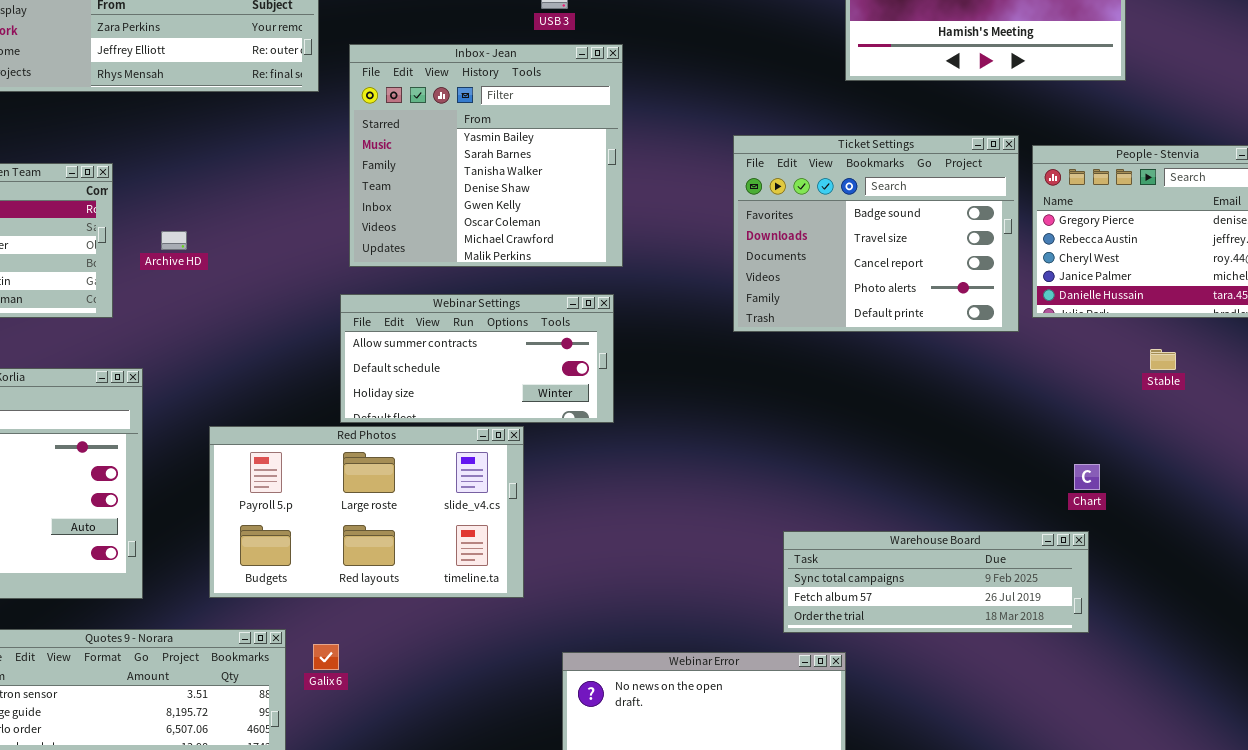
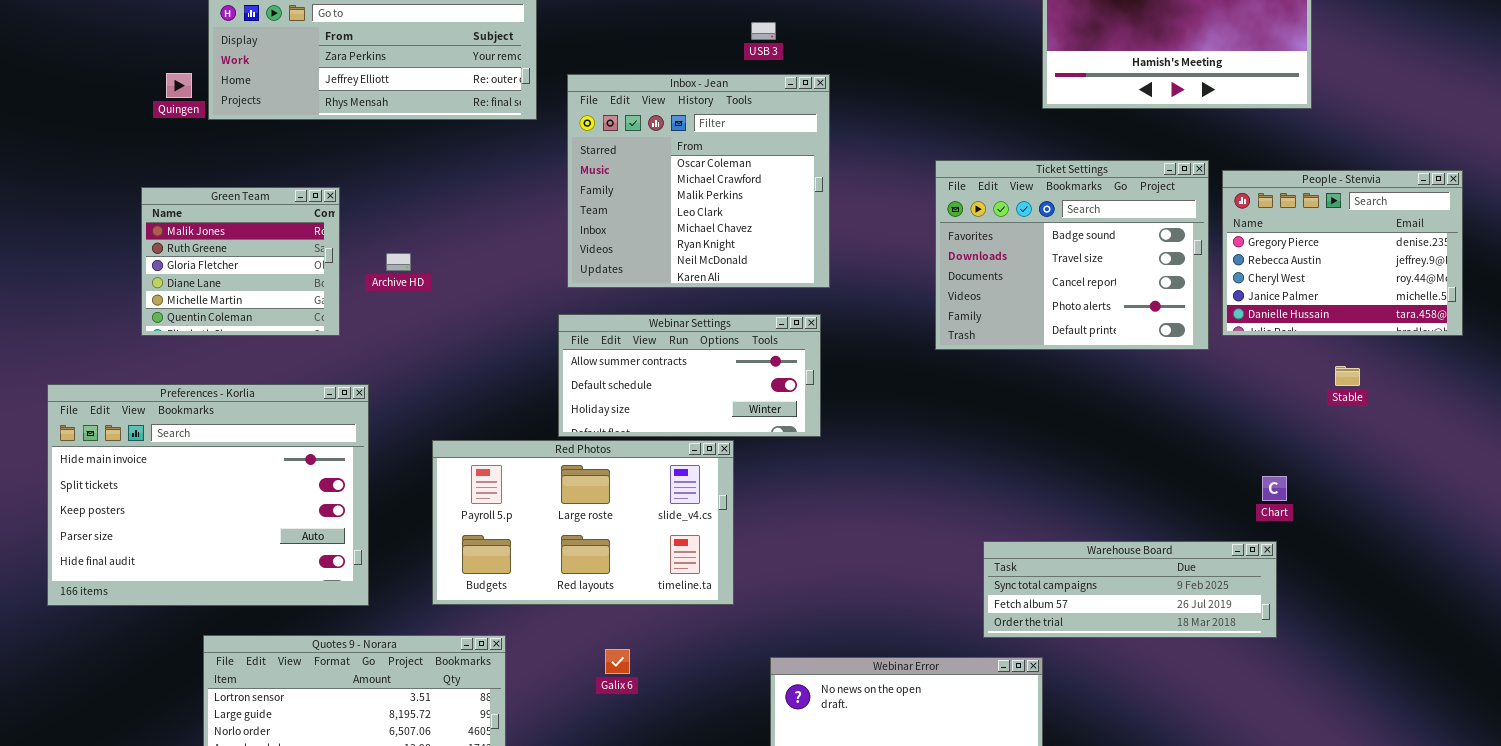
Inbox - Jean: [349,44,623,267] -> [567,74,830,288], scrolled down 5 rows
Galix 6: [313,644,339,670] -> [605,649,630,674], moved

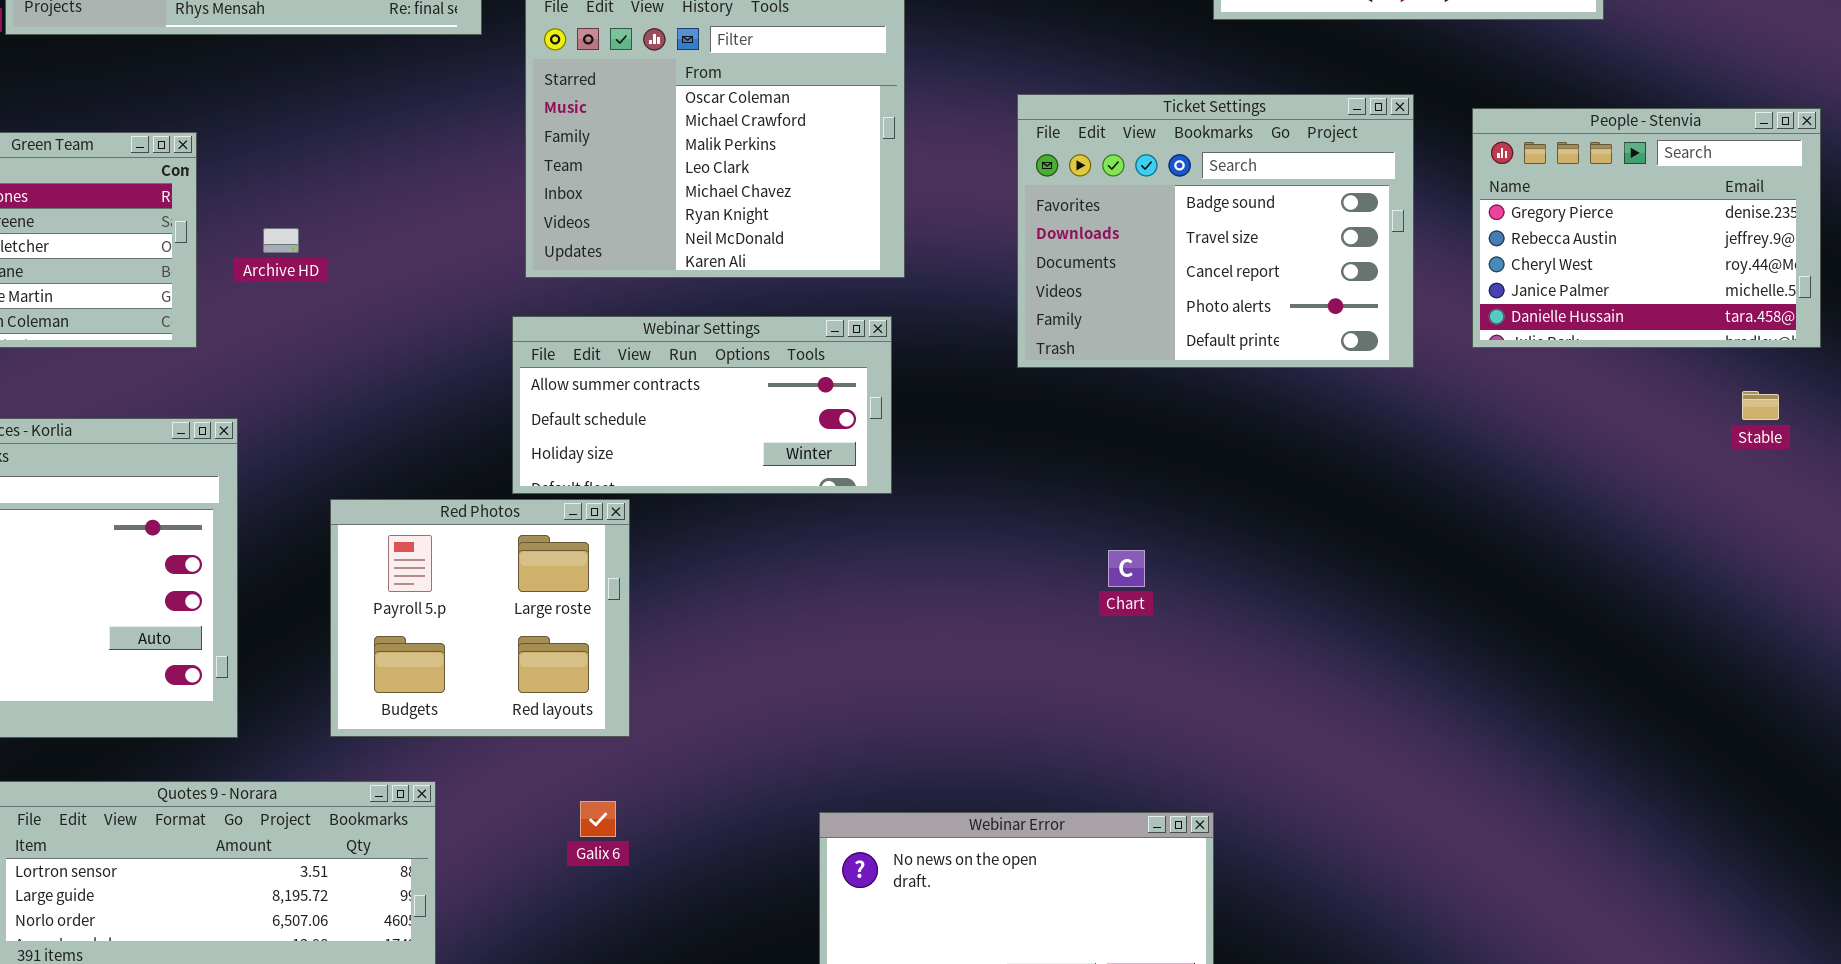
Ticket Settings: [935,160,1209,350] -> [1017,94,1414,368], moved
Stable: [1335,366,1360,386] -> [1742,391,1779,420], moved
Red Photos: [432,440,734,605] -> [330,499,630,737], resized
Chart: [1262,476,1287,501] -> [1108,550,1145,587], moved
Warehouse Board: [983,541,1277,638] -> none, closed

